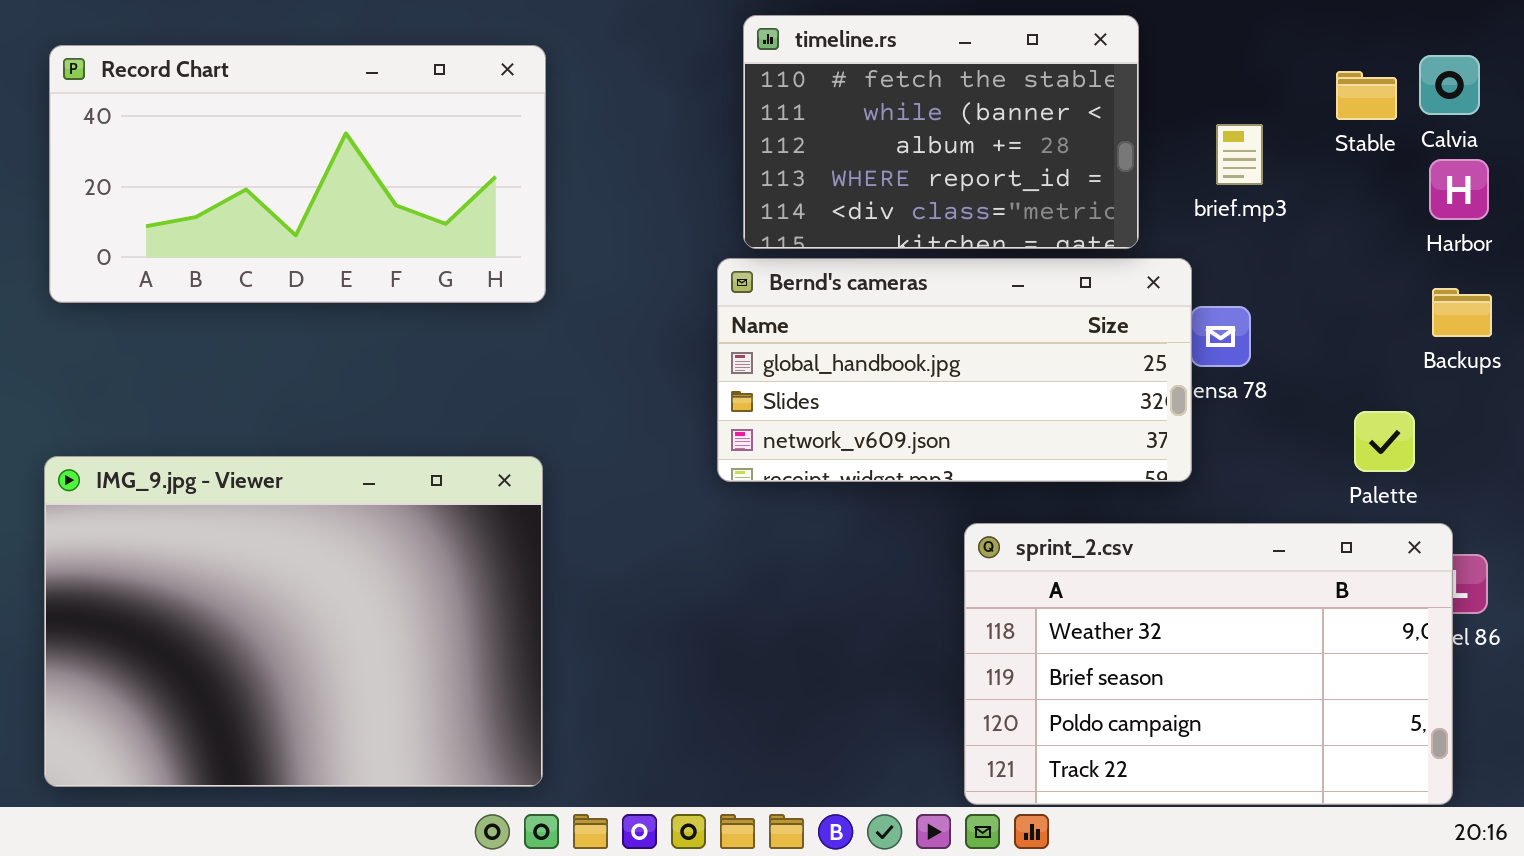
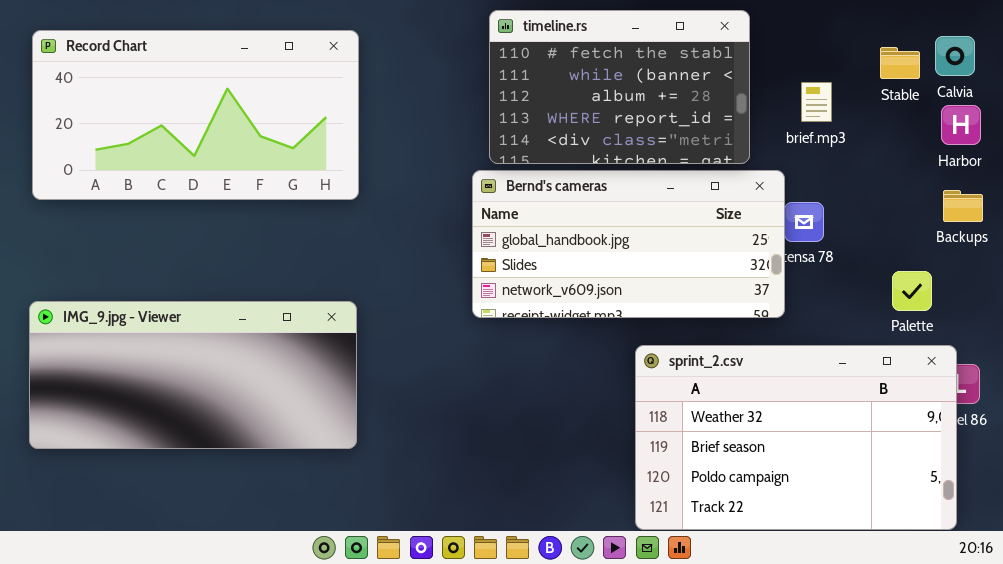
IMG_9.jpg - Viewer: [44,456,543,787] -> [29,301,357,449], resized

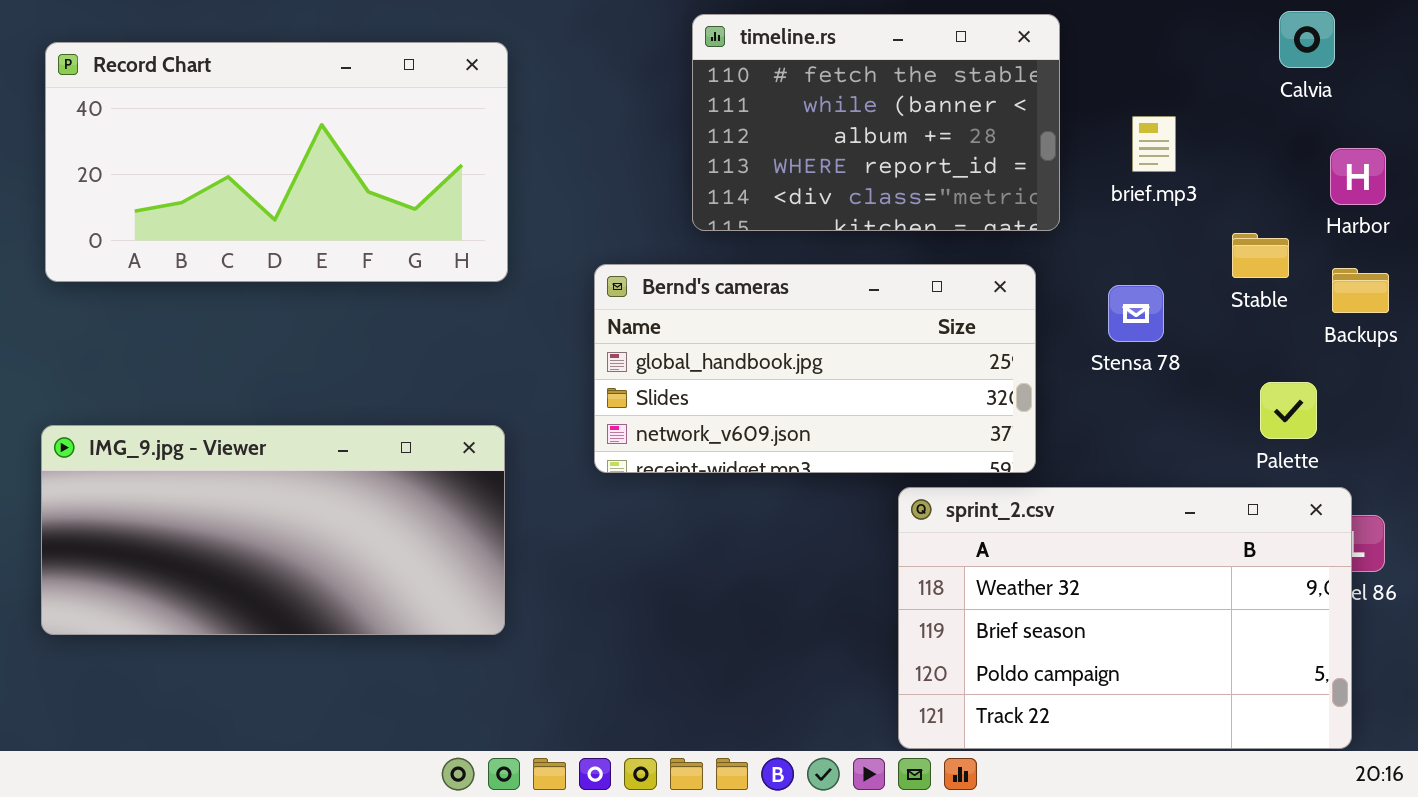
Calvia: [935,36,975,76] -> [1279,11,1335,68], moved
Stable: [880,47,920,79] -> [1232,233,1289,278], moved
Bernd's cameras: [472,170,785,318] -> [594,264,1036,473], moved

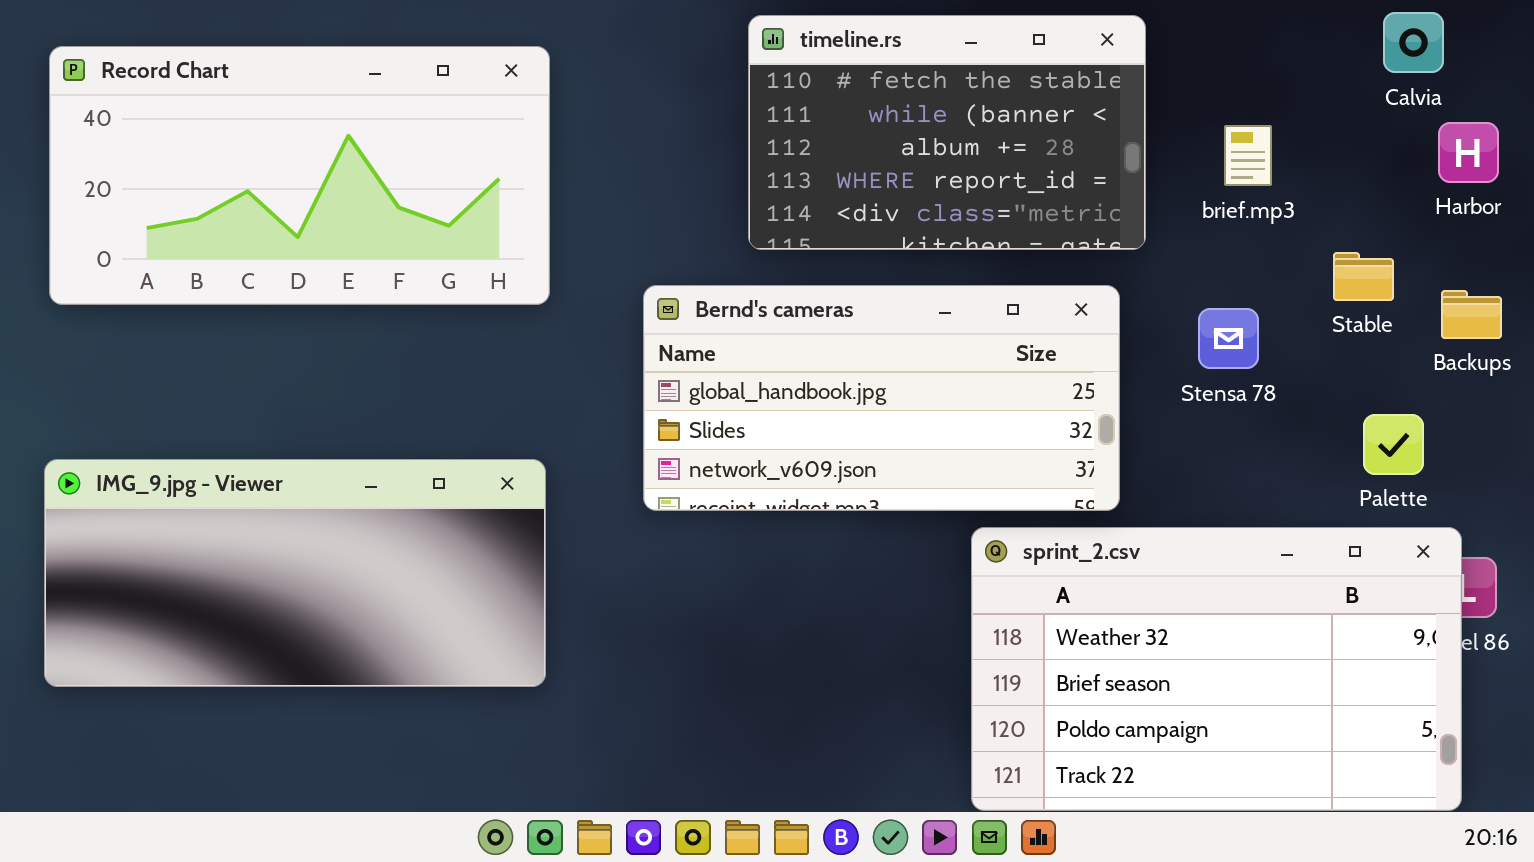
Harbor: [1330,148,1386,205] -> [1438,122,1499,183], moved

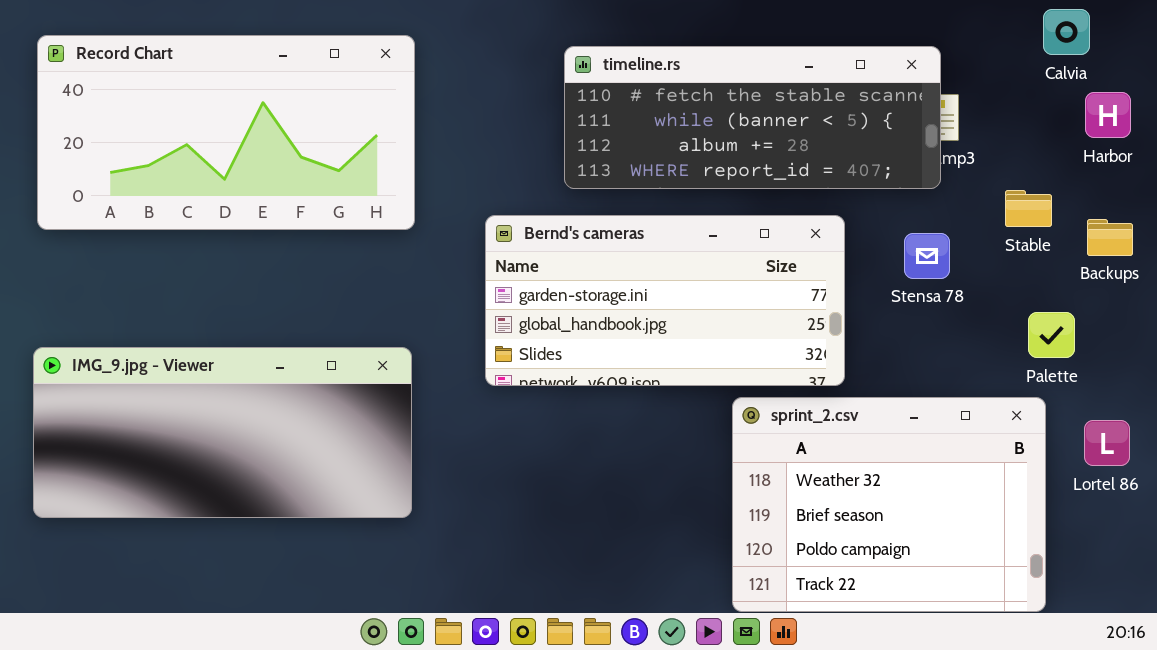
timeline.rs: [748,15,1146,250] -> [564,46,941,189], resized
Bernd's cameras: [643,285,1120,511] -> [485,215,845,386], scrolled up 1 row
sprint_2.csv: [971,527,1462,811] -> [732,397,1046,612], resized

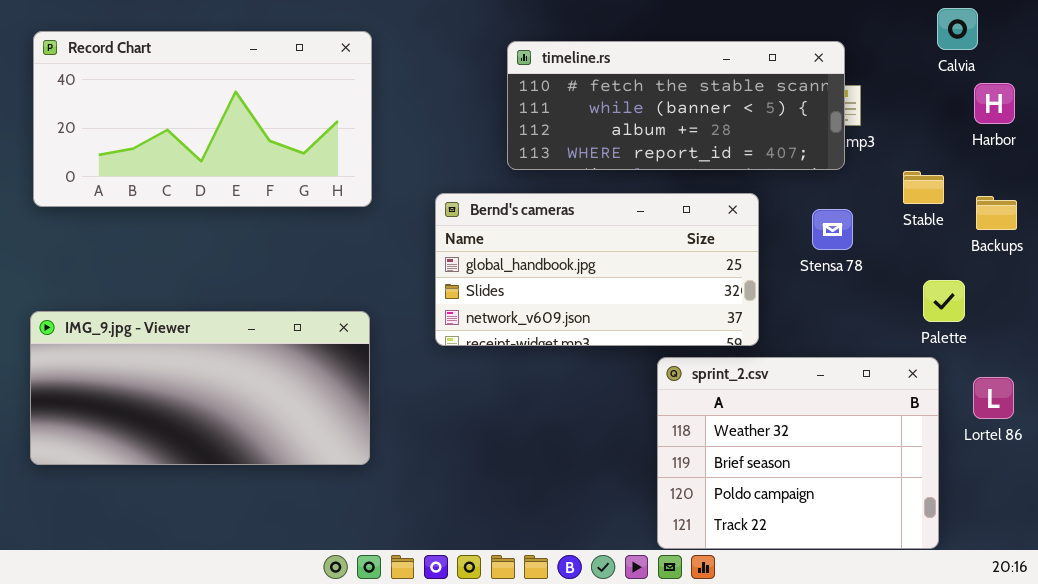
Bernd's cameras: [485,215,845,386] -> [435,193,759,346], scrolled down 1 row

